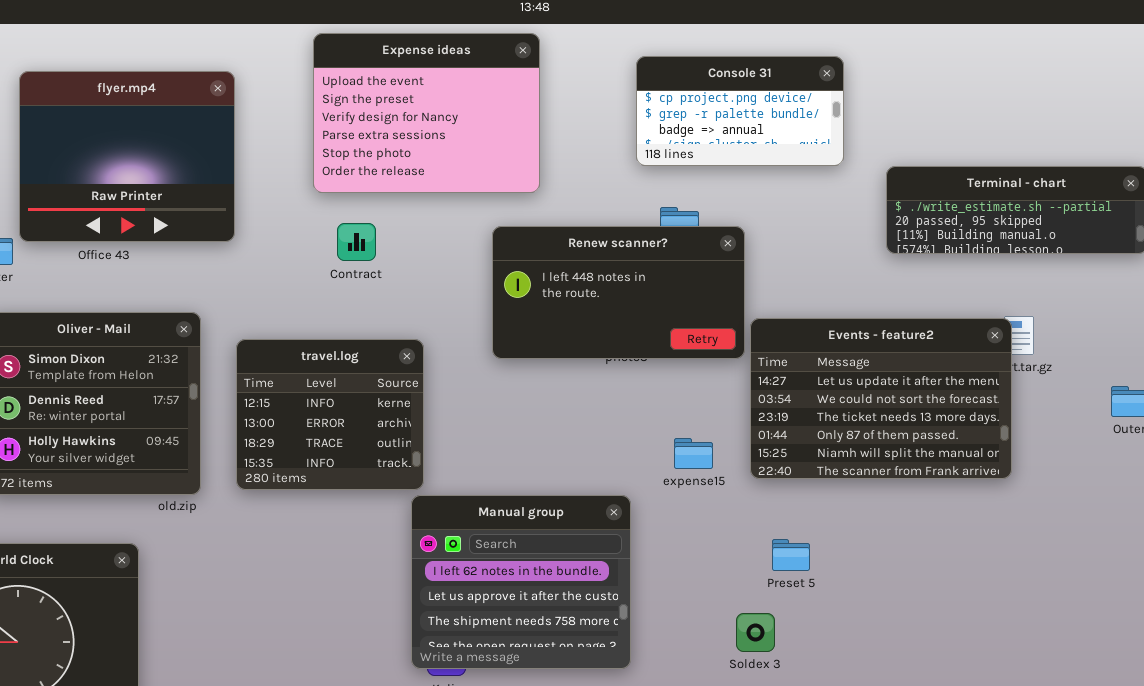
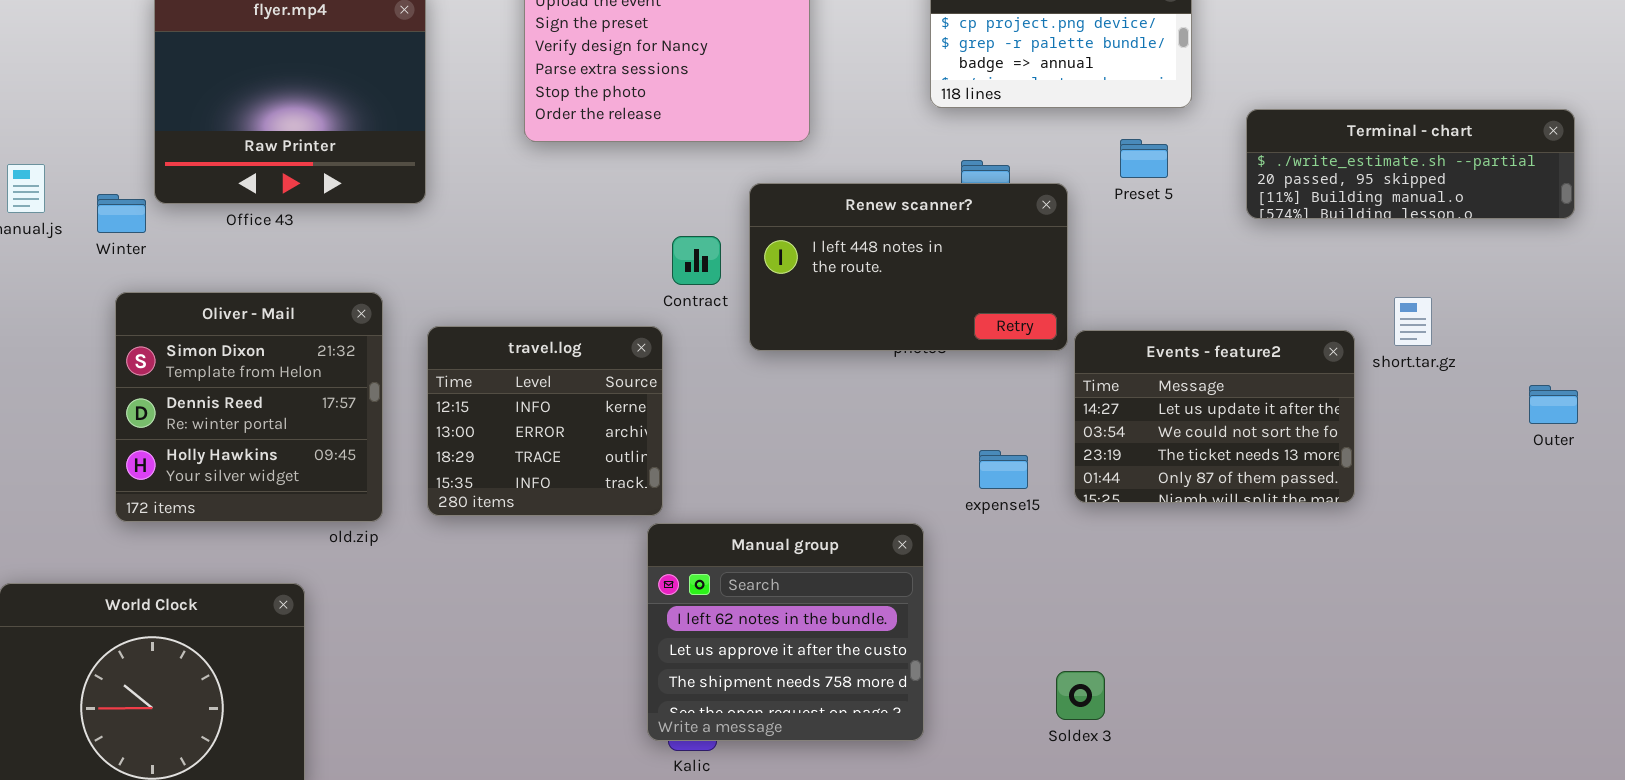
Contract: [337,223,376,261] -> [672,236,721,285], moved
Events - feature2: [750,318,1012,479] -> [1074,330,1355,503], resized
Preset 5: [772,539,810,571] -> [1120,139,1168,178], moved

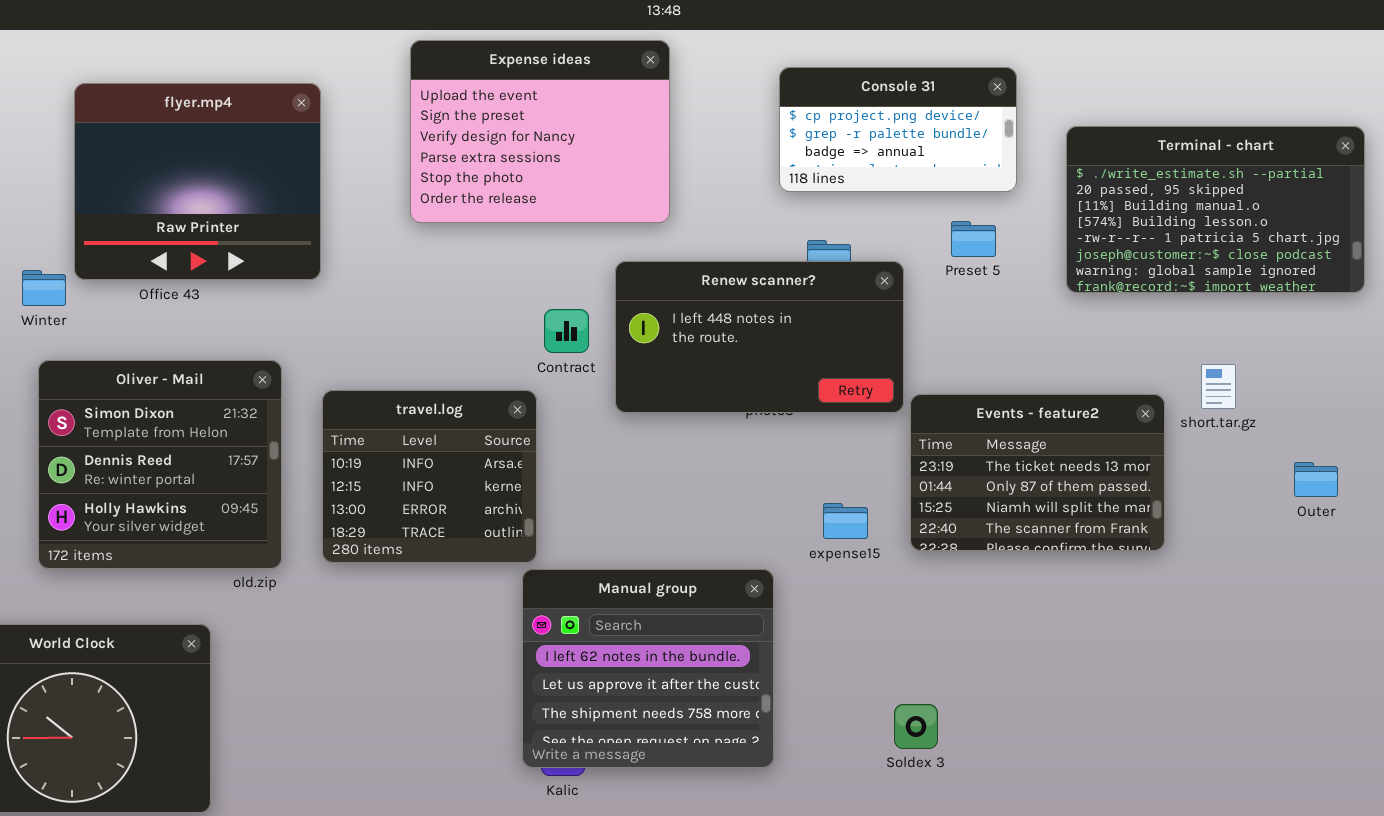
Terminal - chart: [1246,109,1575,219] -> [1066,126,1365,293], resized
travel.log: [427,326,663,516] -> [322,390,537,563], scrolled up 1 row
Events - feature2: [1074,330,1355,503] -> [910,394,1165,551], scrolled down 2 rows
Outer: [1529,385,1578,424] -> [1294,462,1338,497], moved

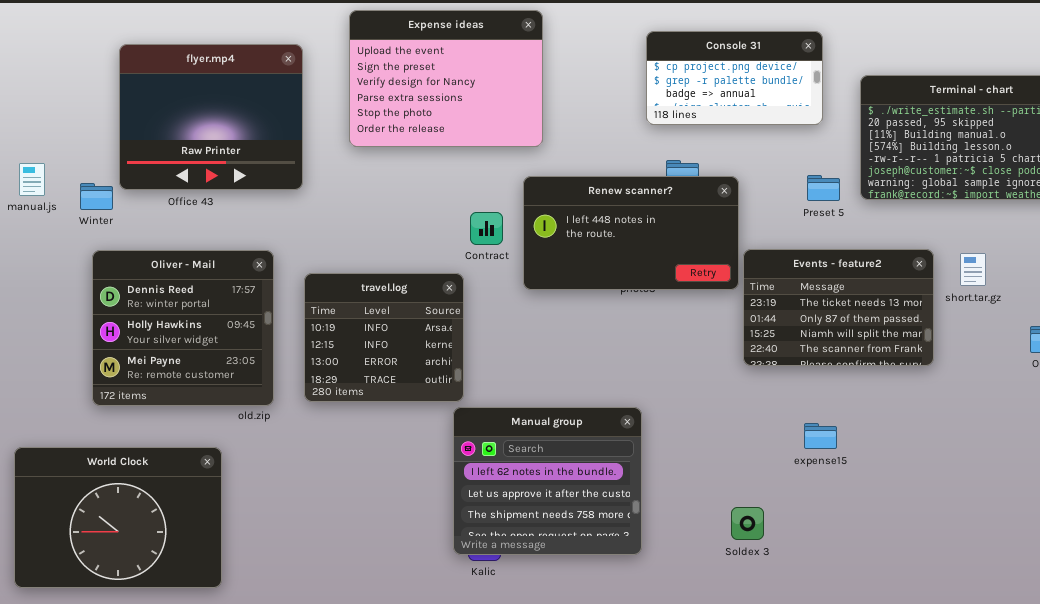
Expense ideas: [410,40,670,223] -> [349,10,543,147], moved
Preset 5: [951,221,996,257] -> [807,175,840,201], moved
Oliver - Mail: [38,360,282,569] -> [92,250,274,406], scrolled down 1 row
Events - feature2: [910,394,1165,551] -> [743,249,934,366], moved
expense15: [823,503,868,539] -> [804,423,837,449], moved

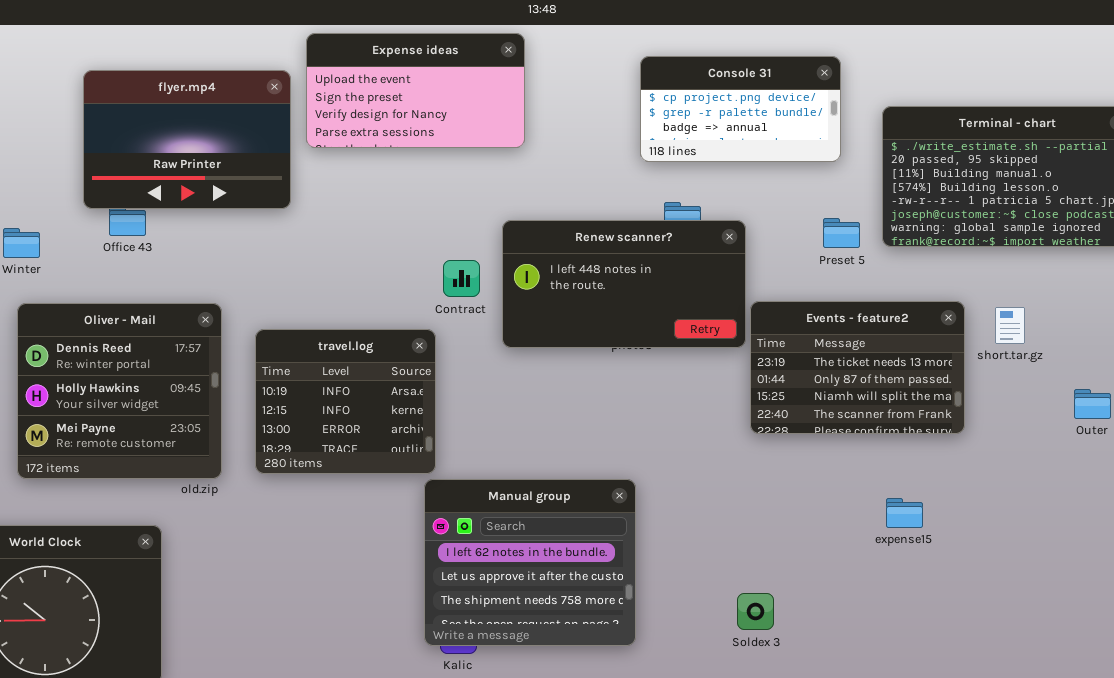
Expense ideas: [349,10,543,147] -> [306,33,525,148], resized
flyer.mp4: [119,44,303,190] -> [83,70,291,209], moved, resized
expense15: [804,423,837,449] -> [886,498,923,528], moved

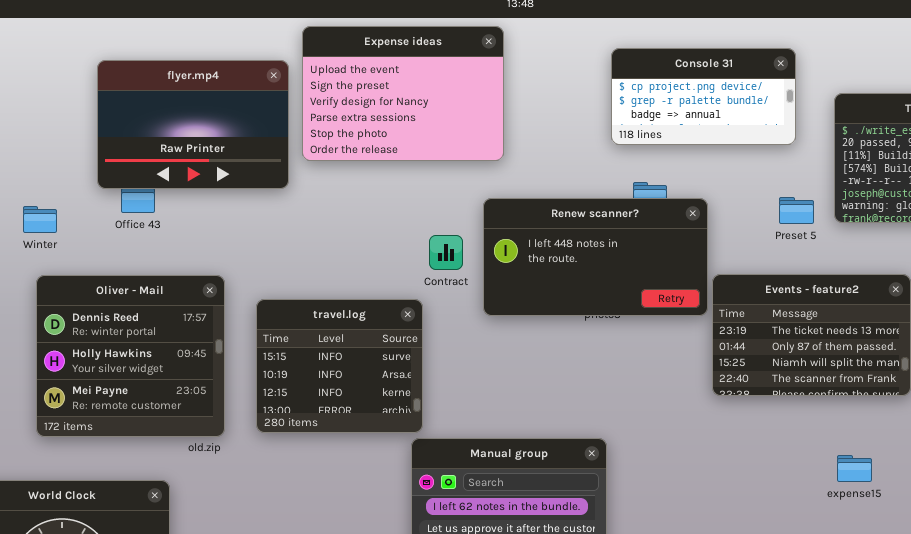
Expense ideas: [306,33,525,148] -> [302,26,504,161], resized
travel.log: [255,329,436,474] -> [256,299,423,433], scrolled up 1 row

